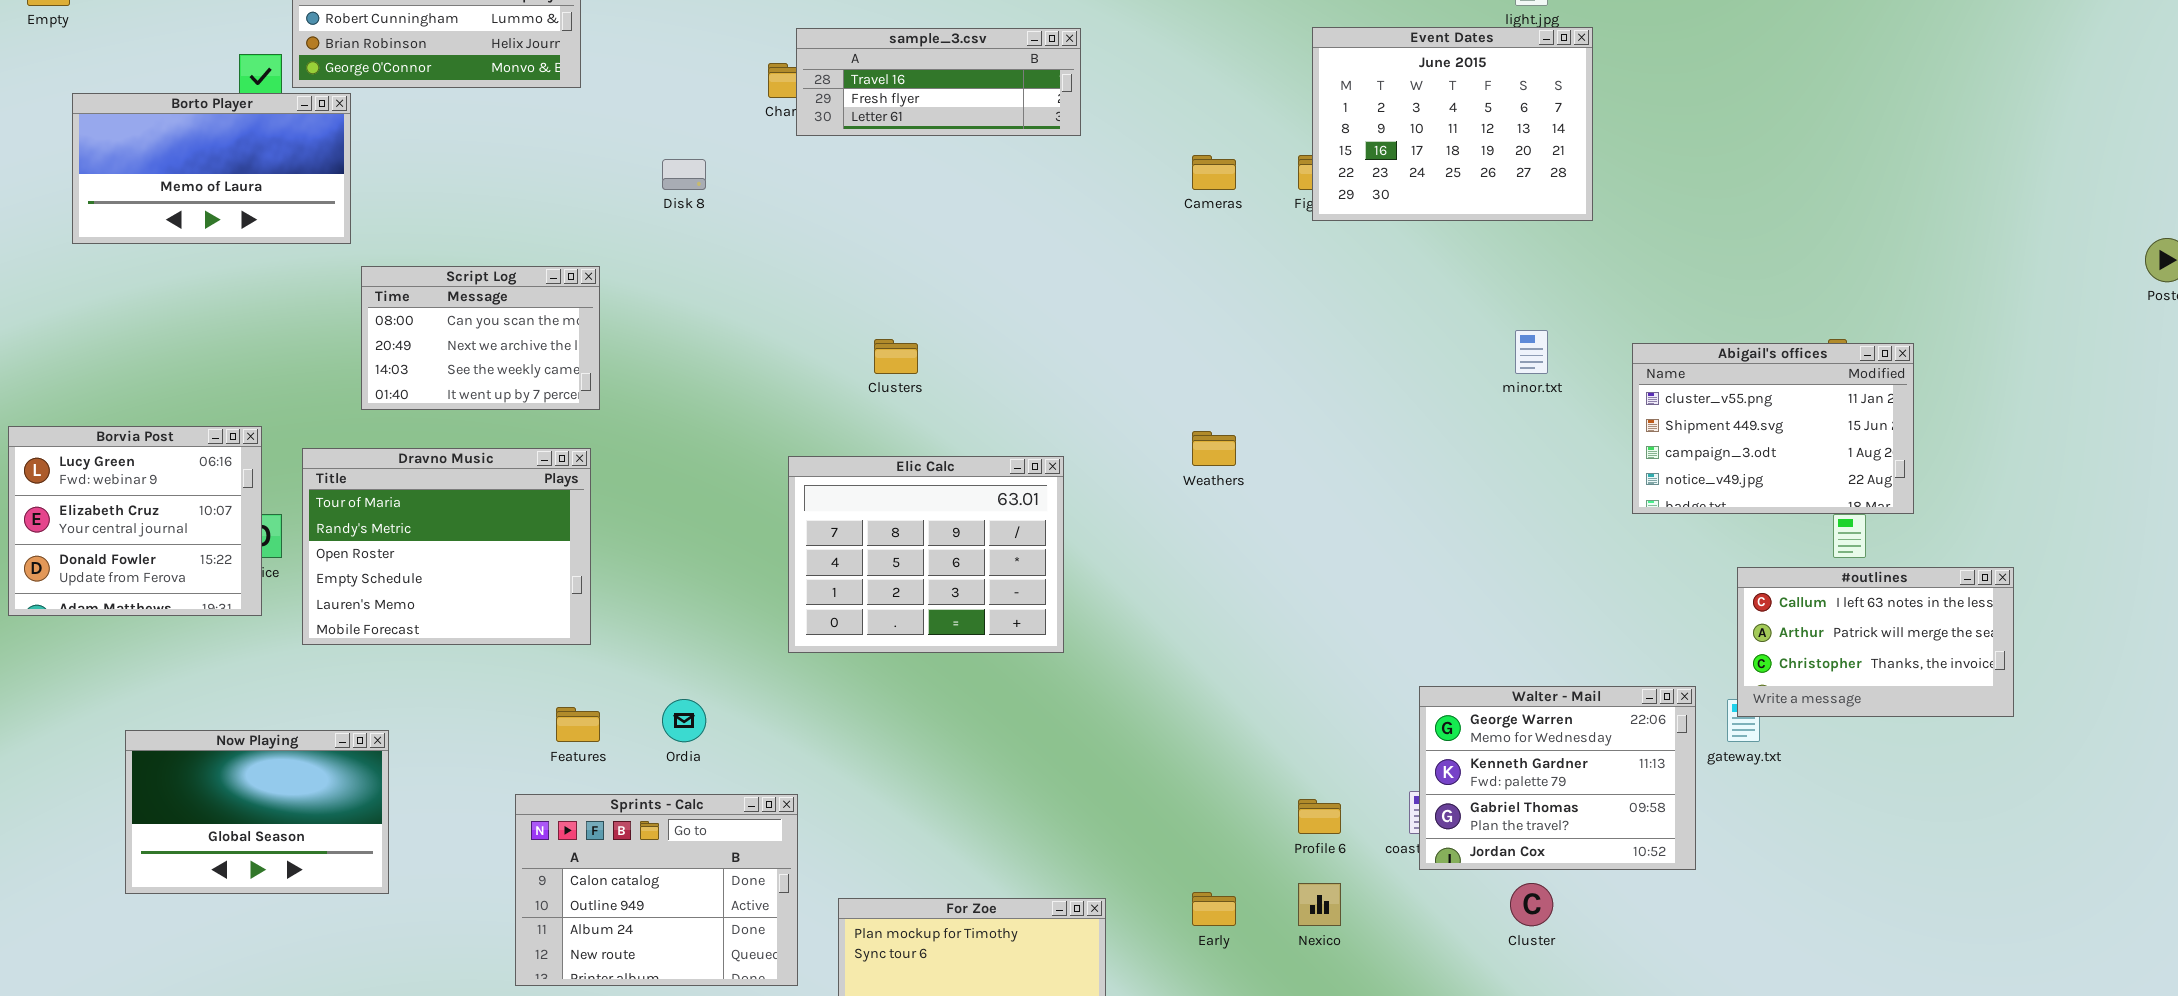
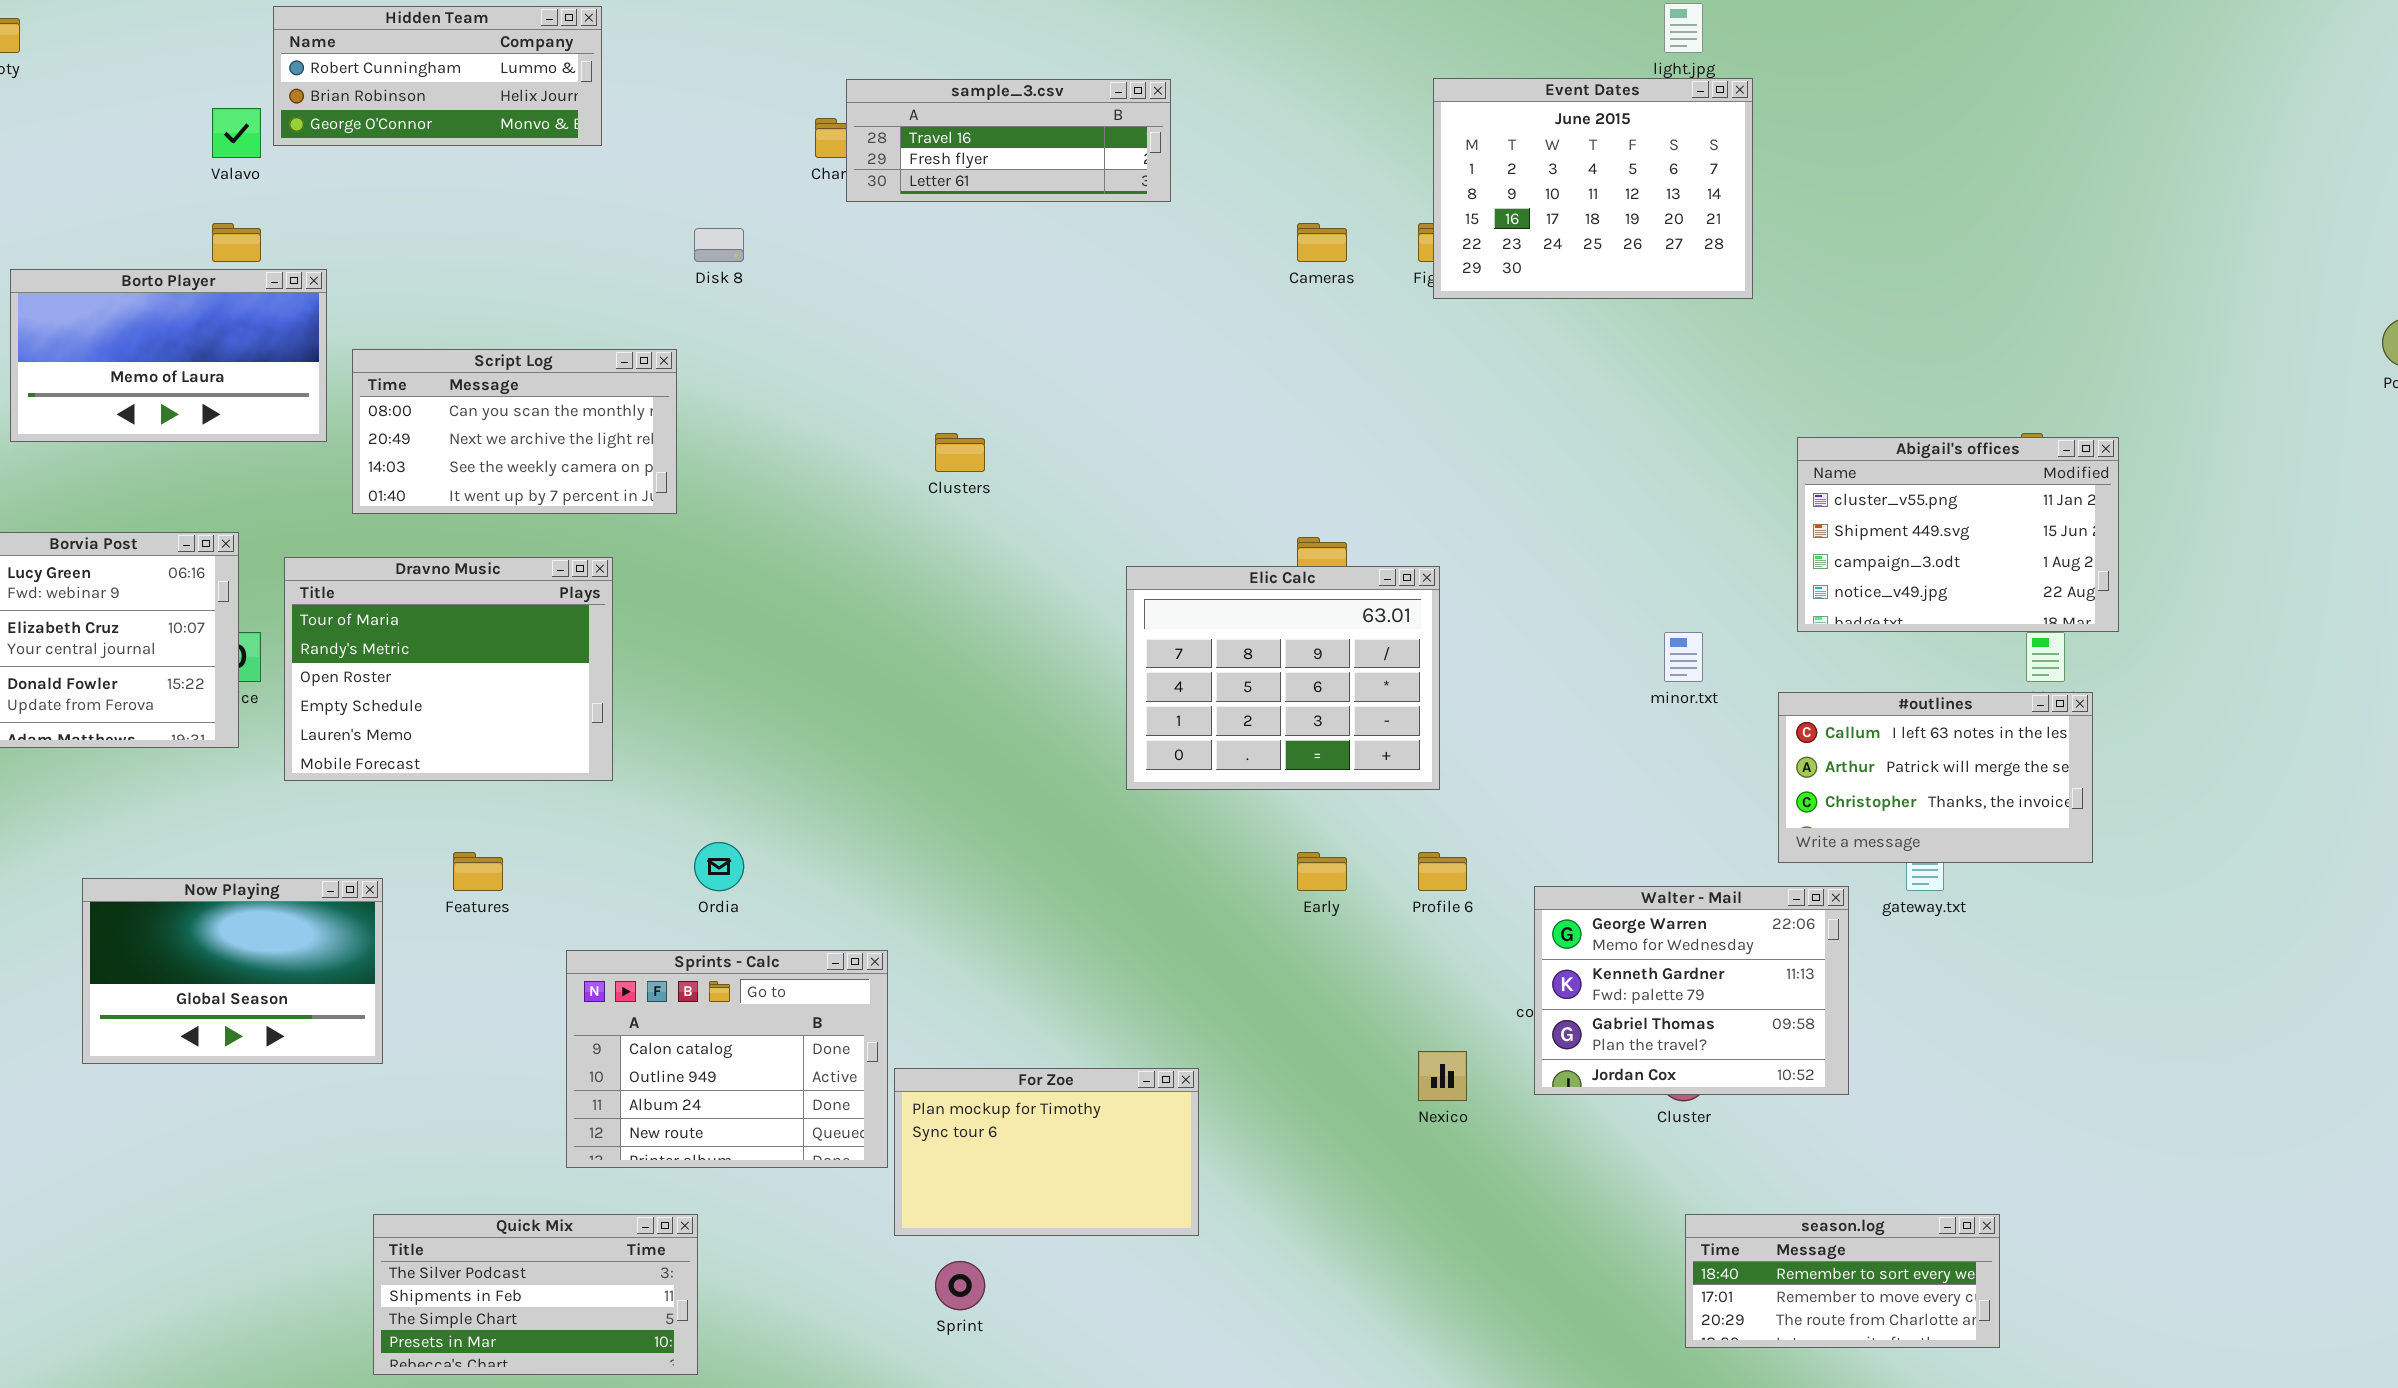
Borto Player: [72,93,351,244] -> [10,269,327,442], moved
Script Log: [361,266,600,410] -> [352,349,677,514], resized
minor.txt: [1515,330,1548,374] -> [1664,632,1703,682], moved
Elic Calc: [788,456,1064,653] -> [1126,566,1440,790], moved
#outlines: [1737,567,2014,717] -> [1778,692,2093,863], moved
Walter - Mail: [1419,686,1696,870] -> [1534,886,1849,1095], moved
Features: [556,707,600,742] -> [453,852,503,891], moved
Sprints - Calc: [515,794,798,986] -> [566,950,888,1168], moved
Profile 6: [1298,799,1341,834] -> [1418,852,1467,891], moved
Early: [1192,892,1236,926] -> [1297,852,1347,891], moved

